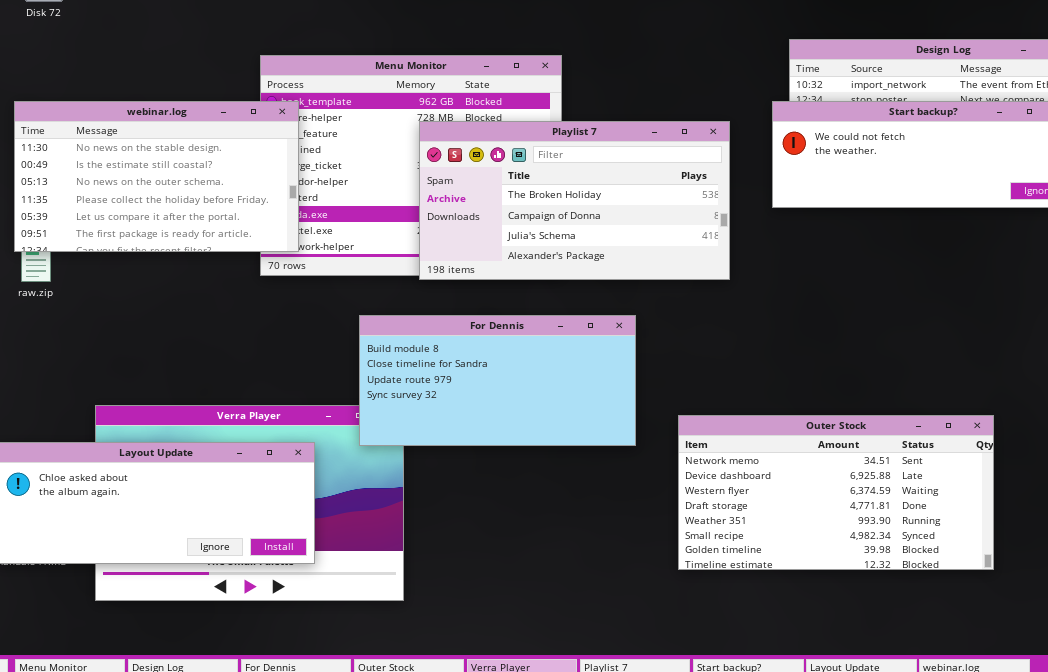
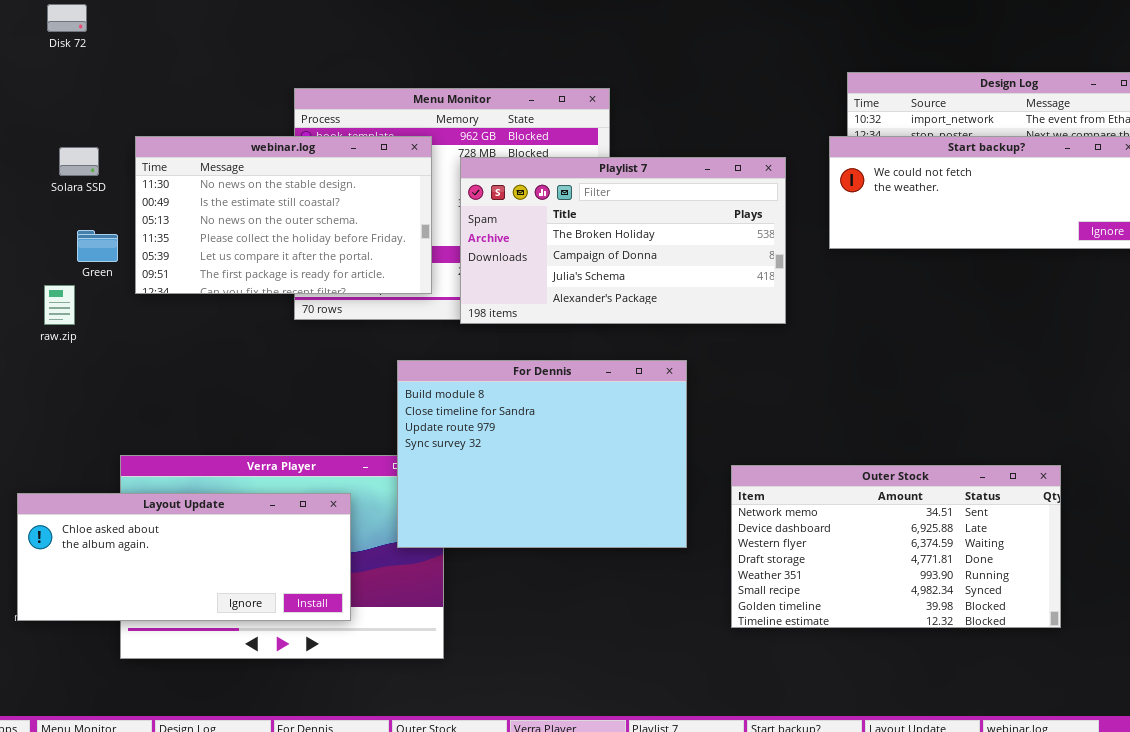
webinar.log: [14,101,299,252] -> [135,136,432,294], moved
For Dennis: [359,315,636,446] -> [397,360,687,548], resized

